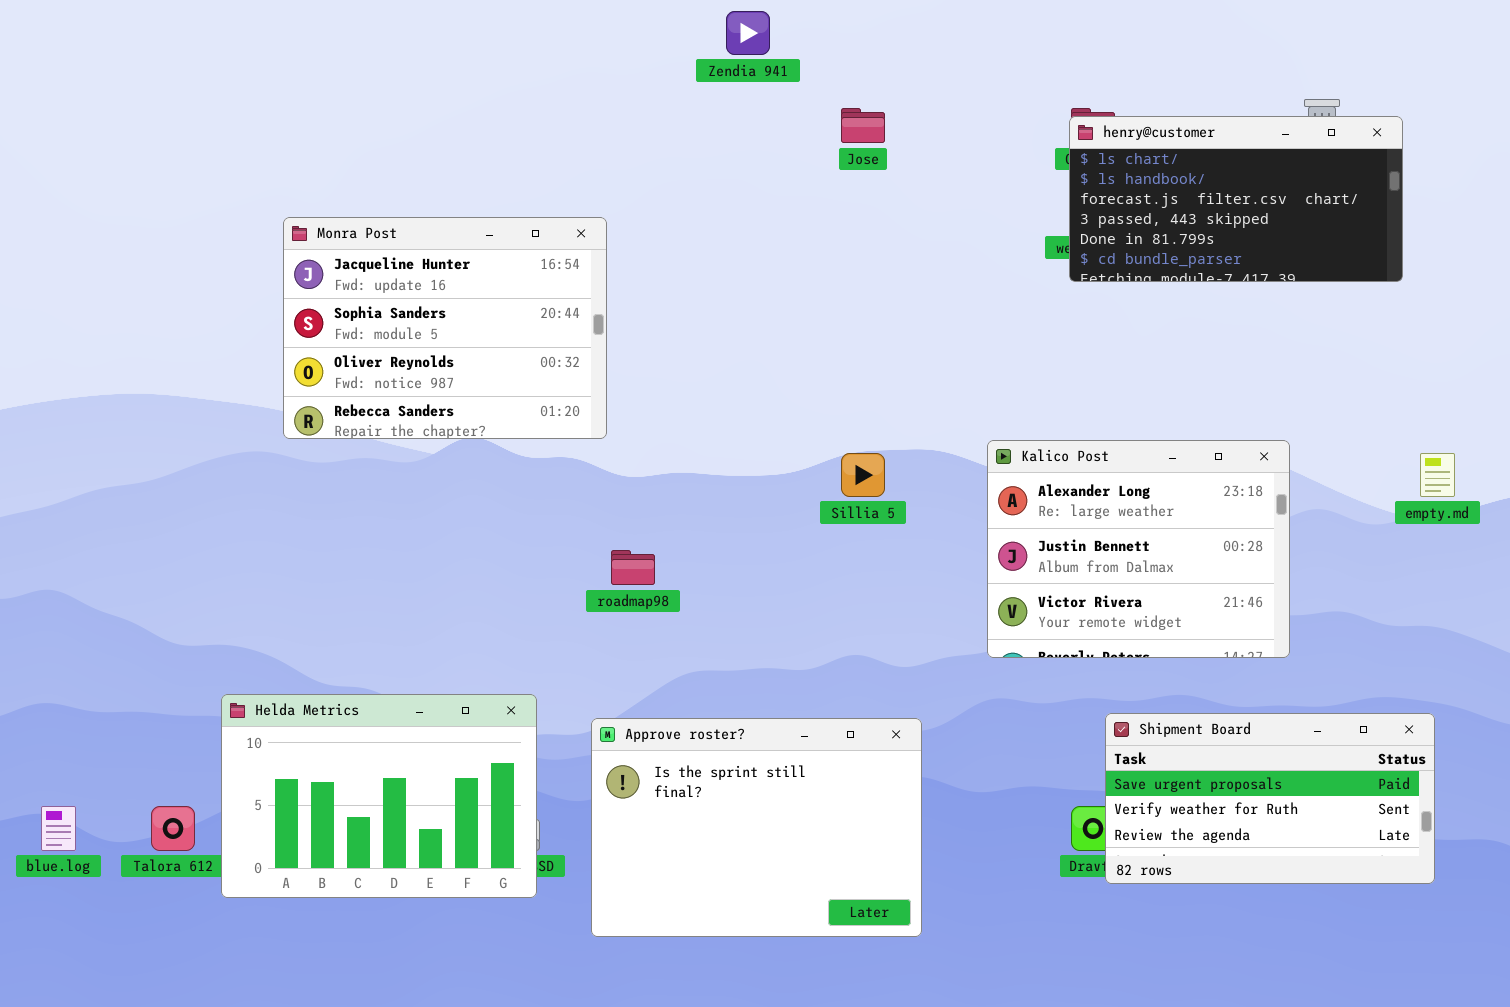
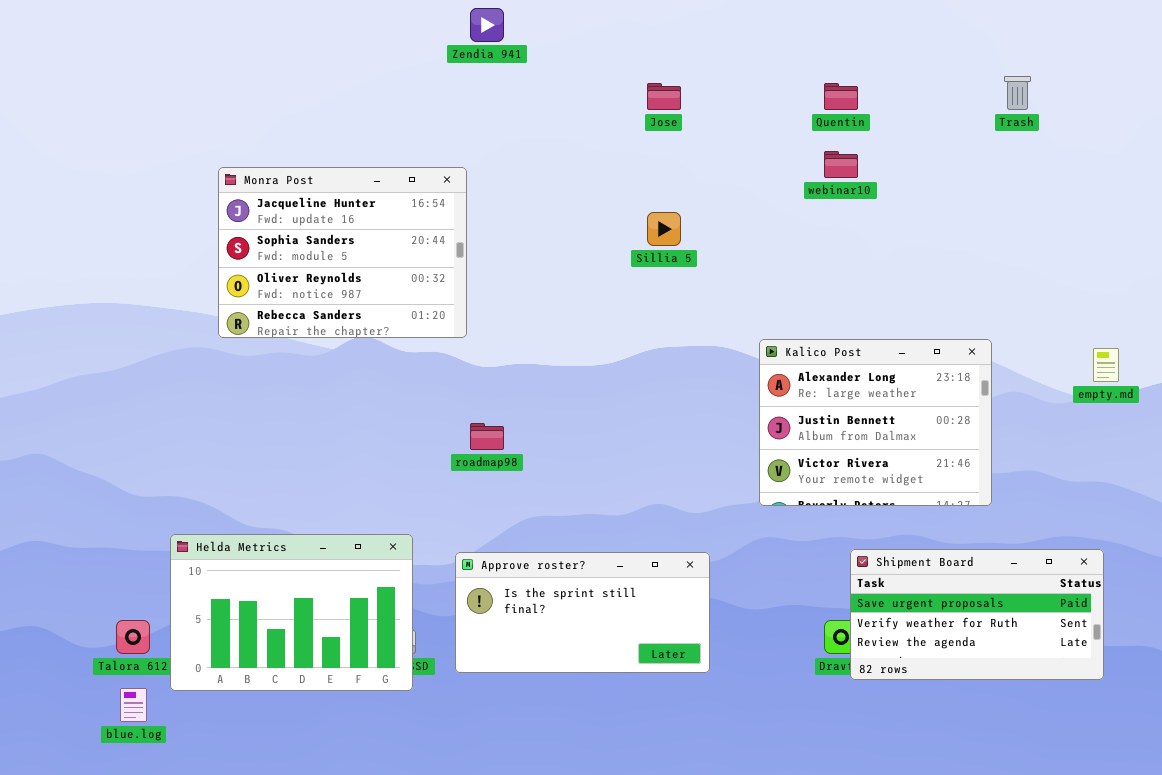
Zendia 941: [726,11,770,55] -> [470,8,504,42], moved
henry@customer: [1069,116,1403,282] -> none, closed
Sillia 5: [841,453,885,497] -> [647,212,681,246], moved
Approve roster?: [591,718,922,937] -> [455,552,710,673], resized
blue.log: [41,806,76,851] -> [120,688,147,722], moved

